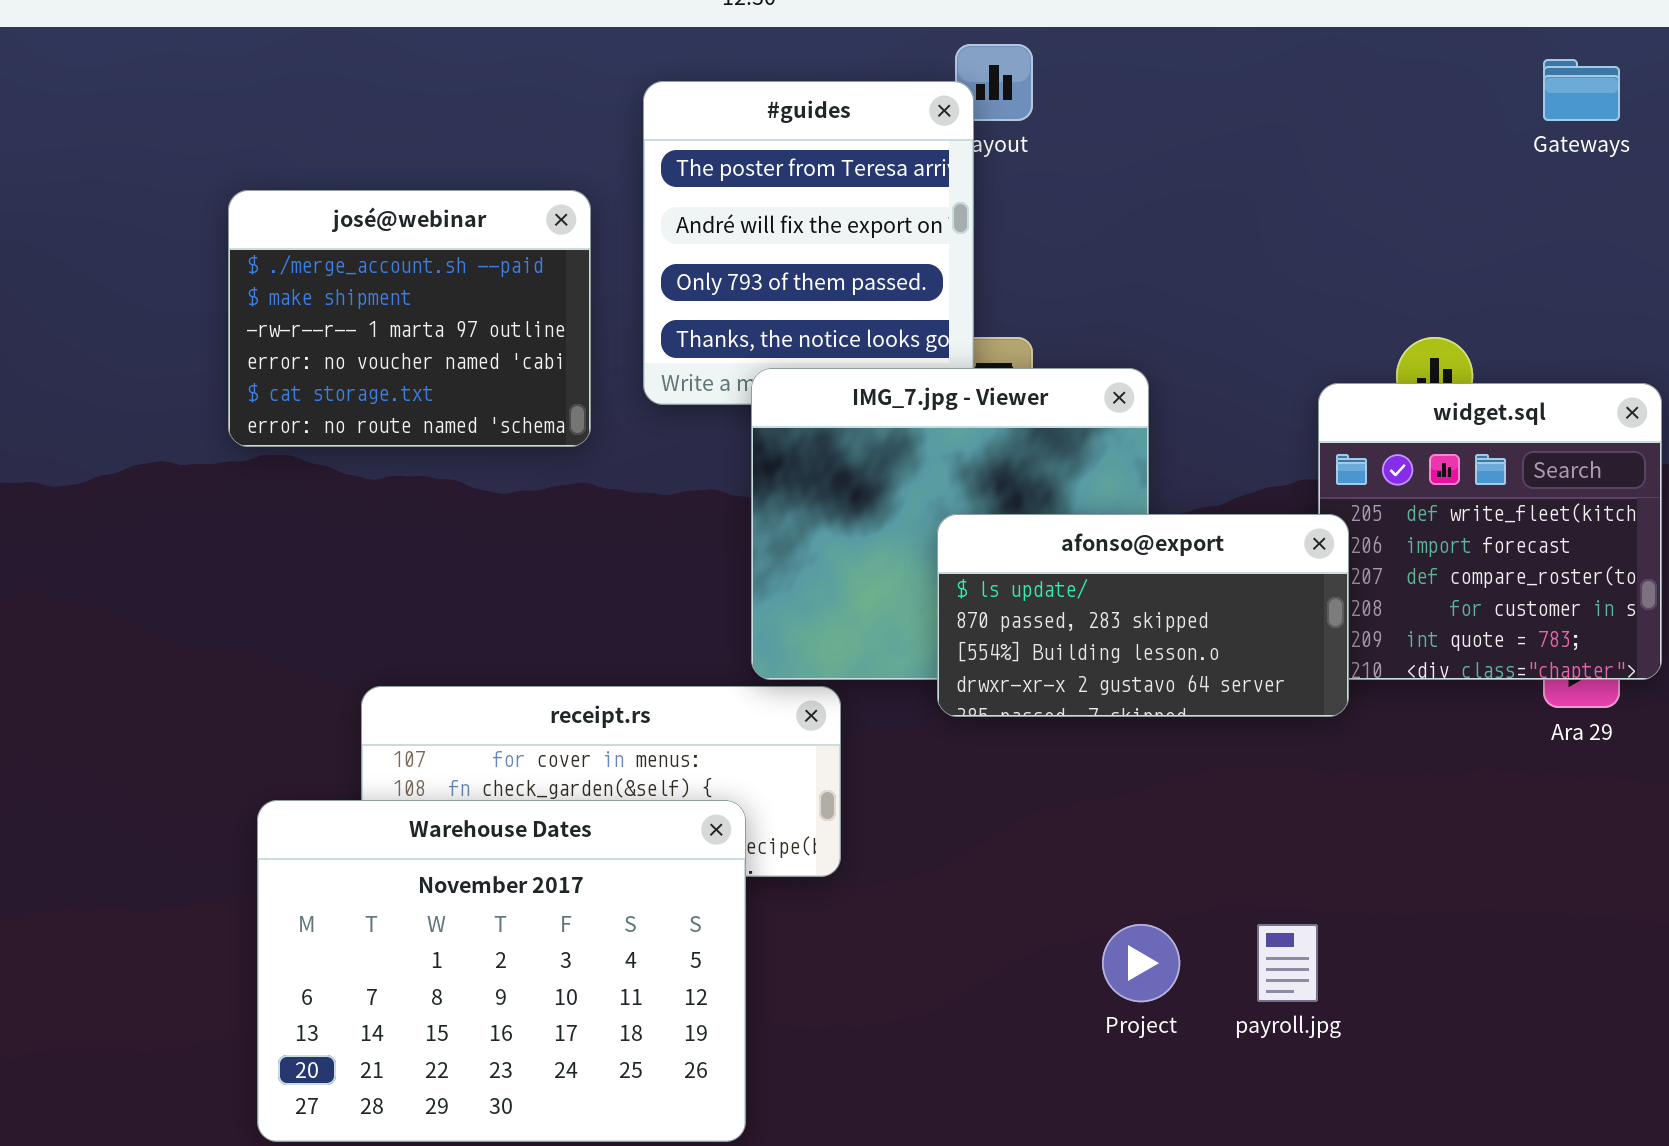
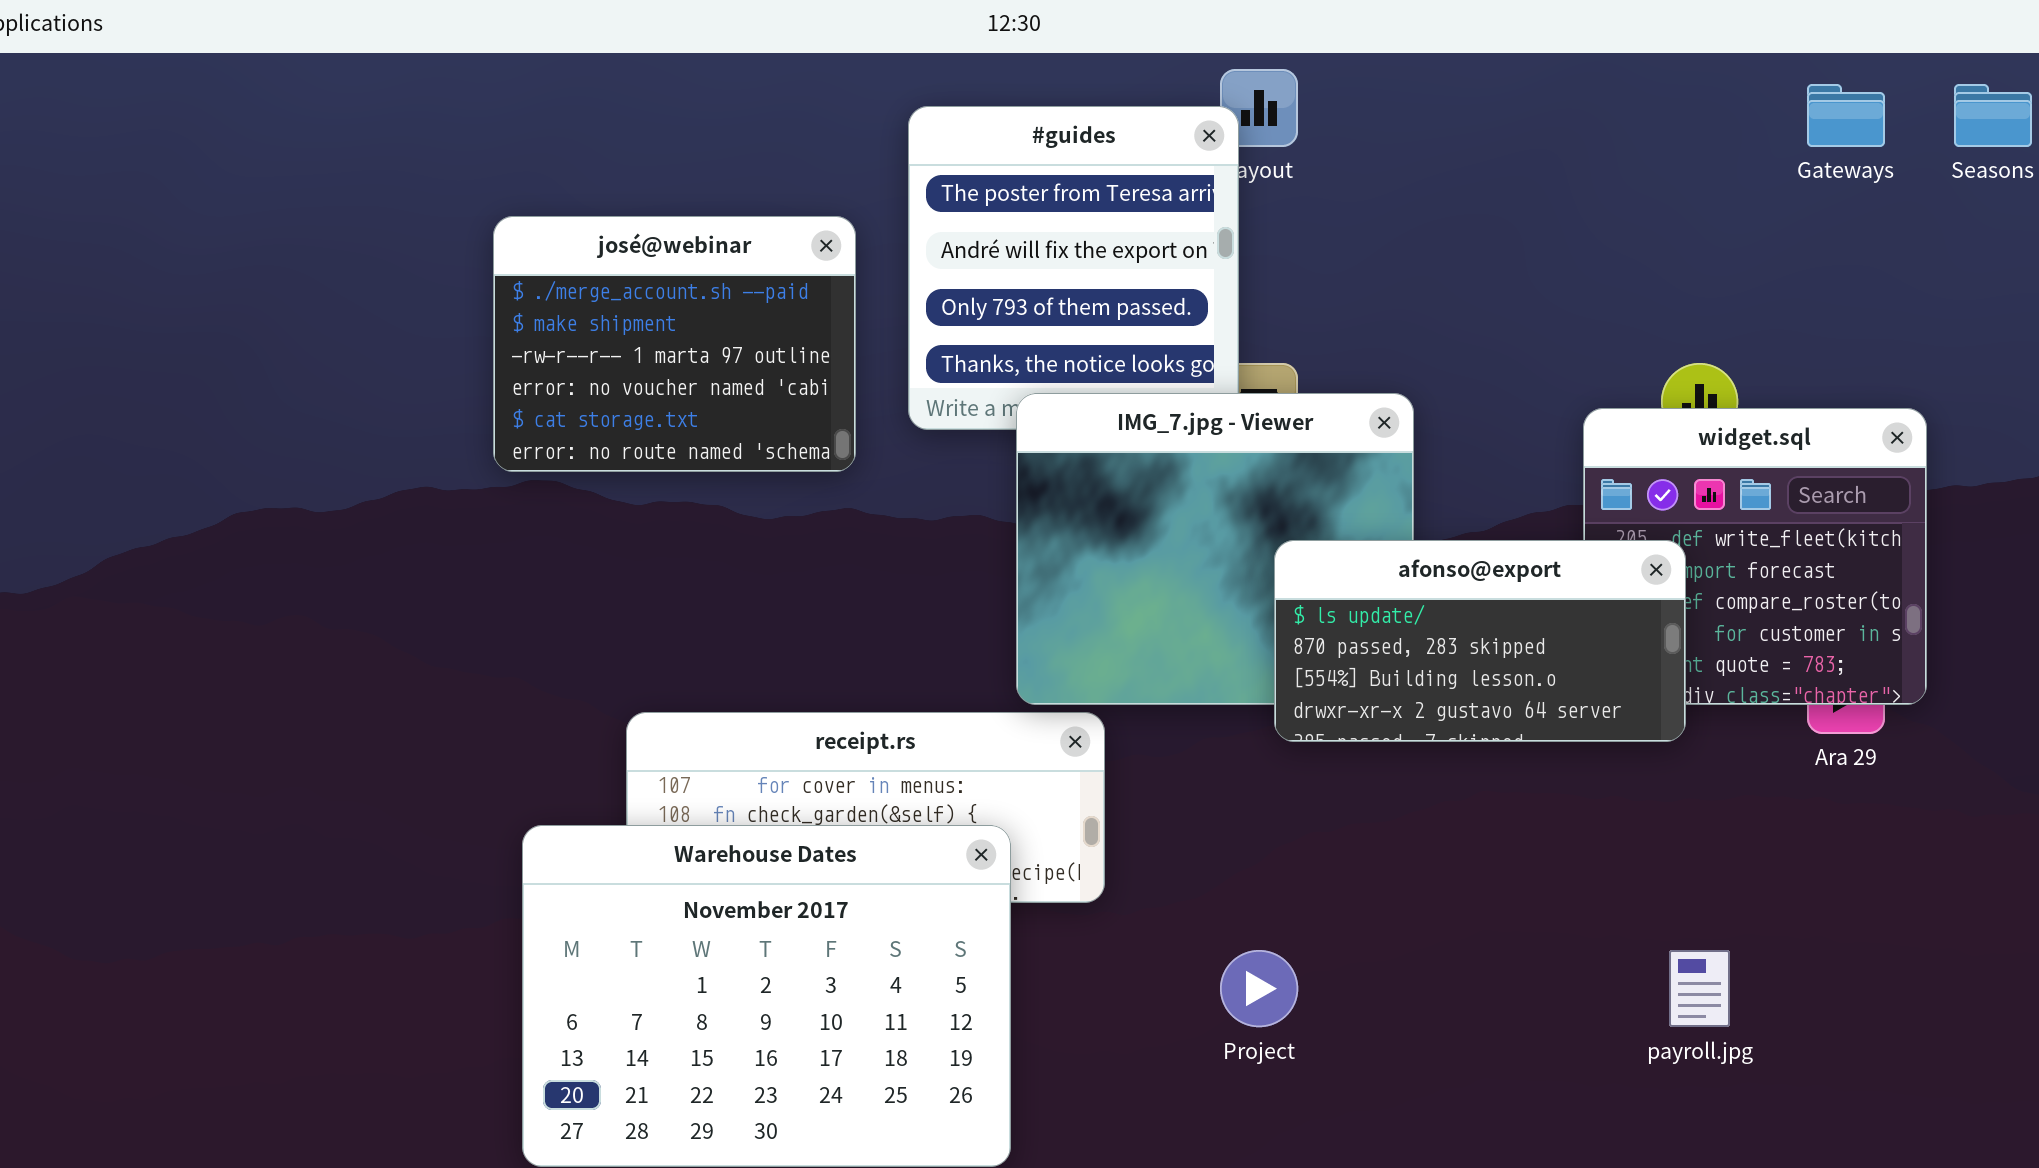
afonso@export: [937,514,1349,717] -> [1274,540,1686,742], moved
Project: [1102,924,1180,1002] -> [1220,950,1298,1027], moved
payroll.jpg: [1257,924,1318,1002] -> [1669,950,1730,1027], moved

